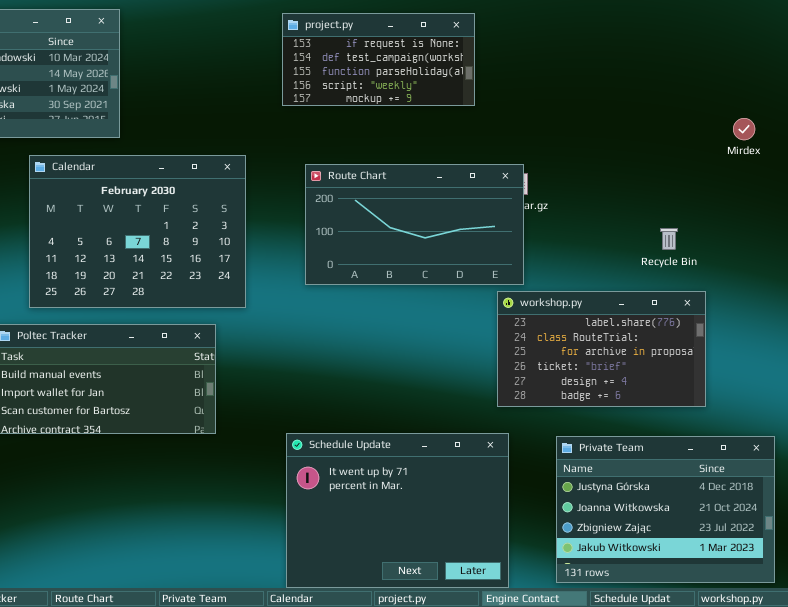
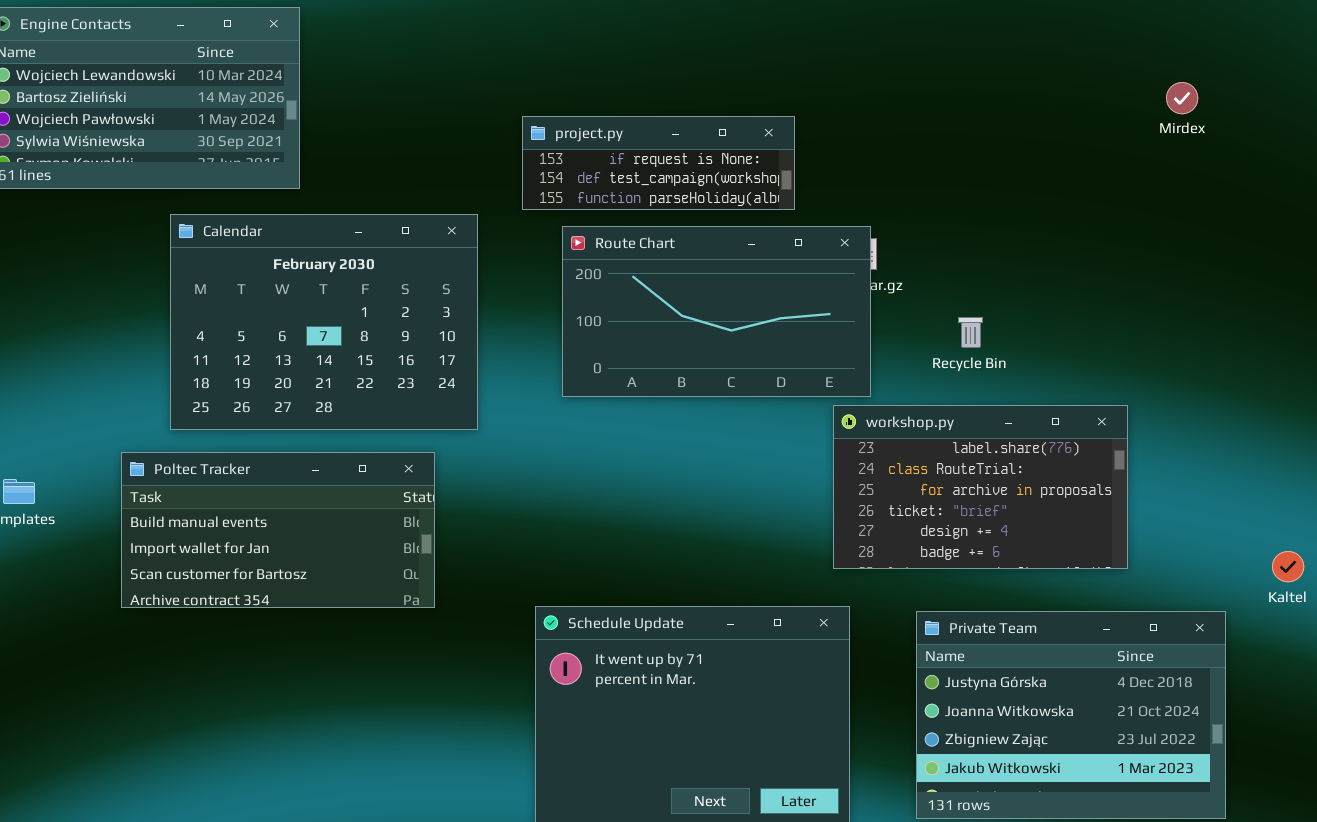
project.py: [282,13,475,106] -> [522,116,795,210], moved, resized
Mirdex: [733,118,755,140] -> [1166,82,1198,114], moved
Recycle Bin: [660,228,678,250] -> [958,317,983,348], moved

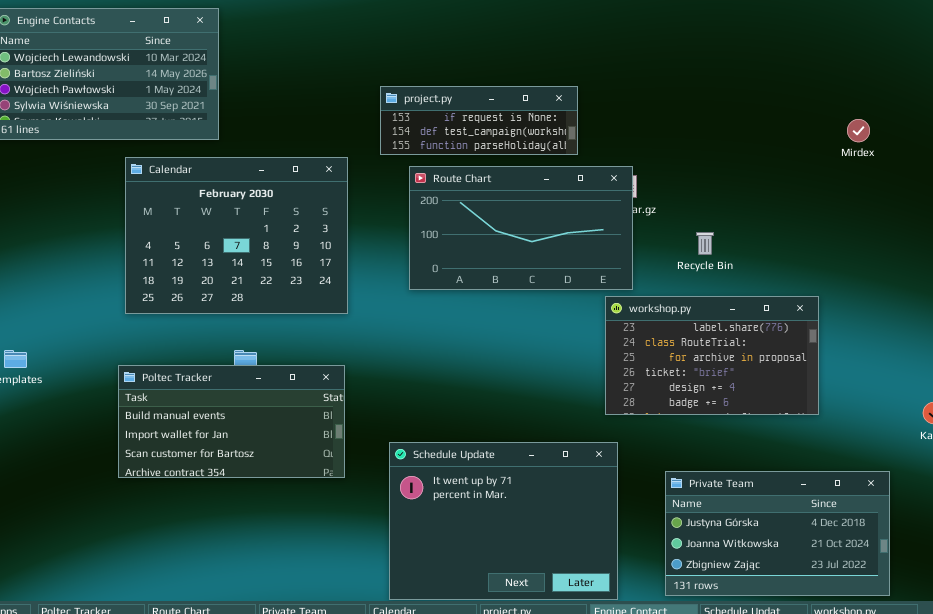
Mirdex: [1166,82,1198,114] -> [847,119,870,142], moved
Poltec Tracker: [121,452,435,608] -> [118,365,345,478], moved
Private Team: [916,611,1226,819] -> [665,471,890,596], resized

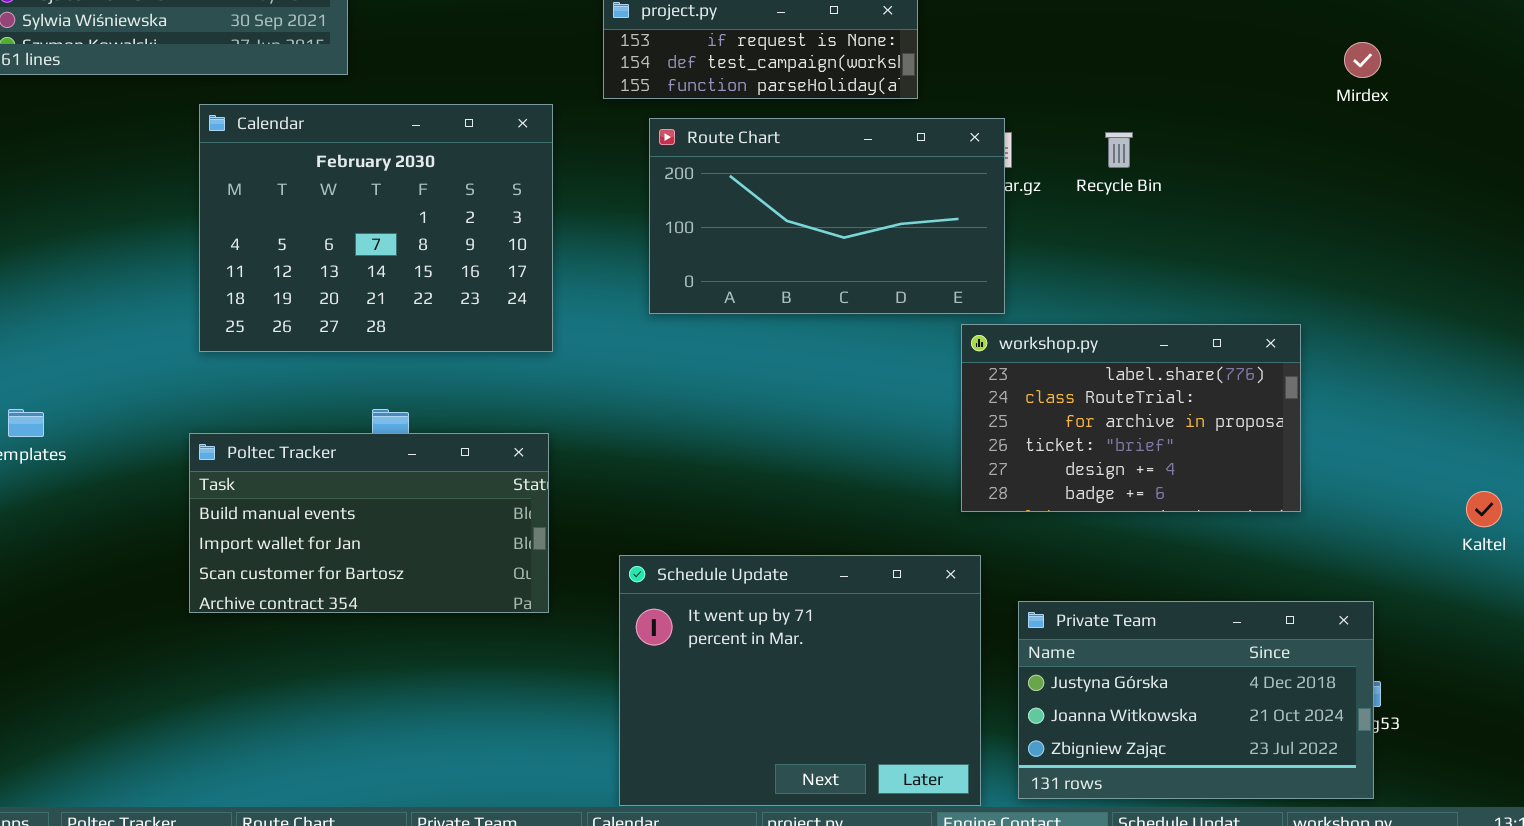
Recycle Bin: [696,232,714,255] -> [1105,132,1133,168], moved
Private Team: [665,471,890,596] -> [1018,601,1374,799], moved

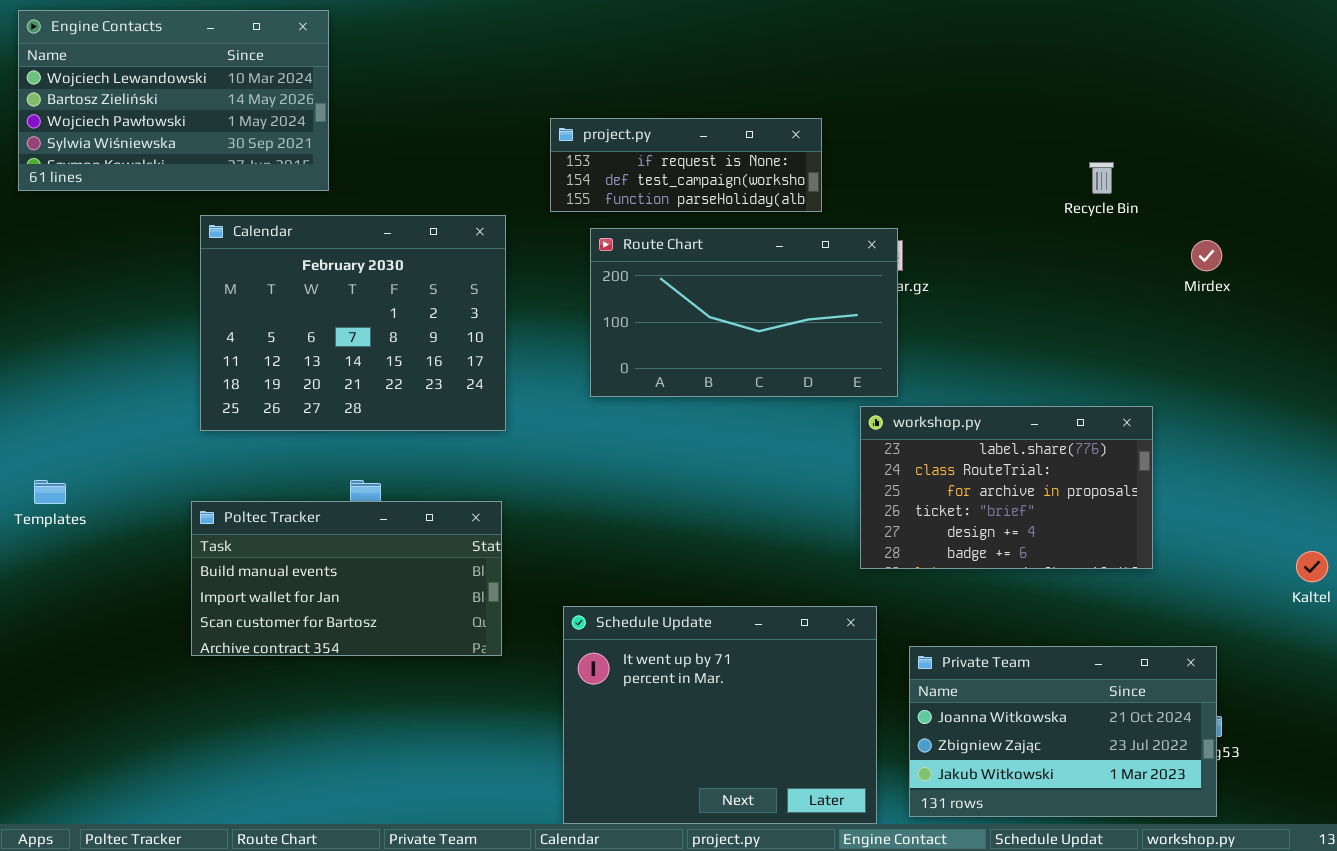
Mirdex: [1344,42,1381,78] -> [1191,240,1222,271], moved
Recycle Bin: [1105,132,1133,168] -> [1089,162,1114,194], moved
Private Team: [1018,601,1374,799] -> [909,646,1217,817], scrolled down 1 row

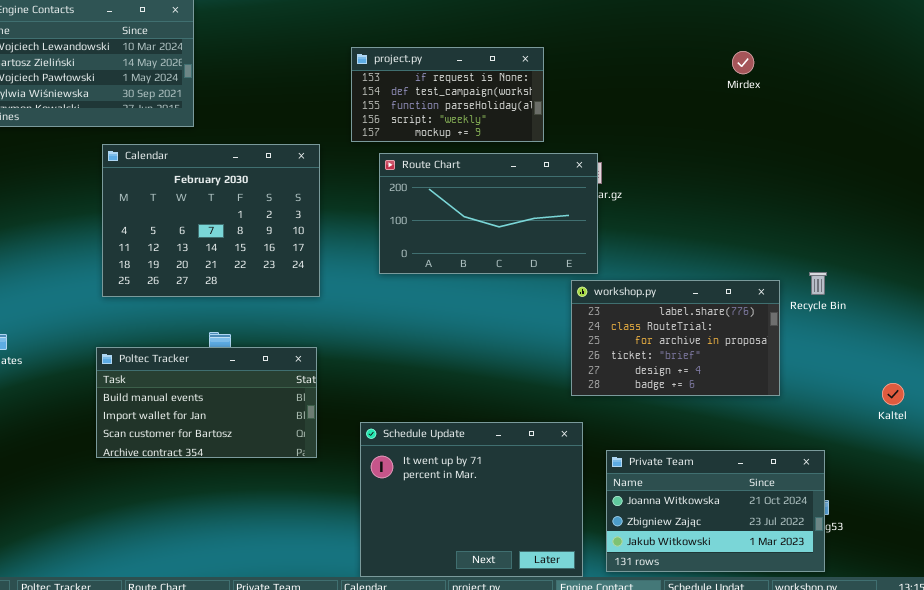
project.py: [550,118,822,212] -> [351,47,544,142], resized
Recycle Bin: [1089,162,1114,194] -> [809,272,827,295], moved
Mirdex: [1191,240,1222,271] -> [732,51,754,74], moved

